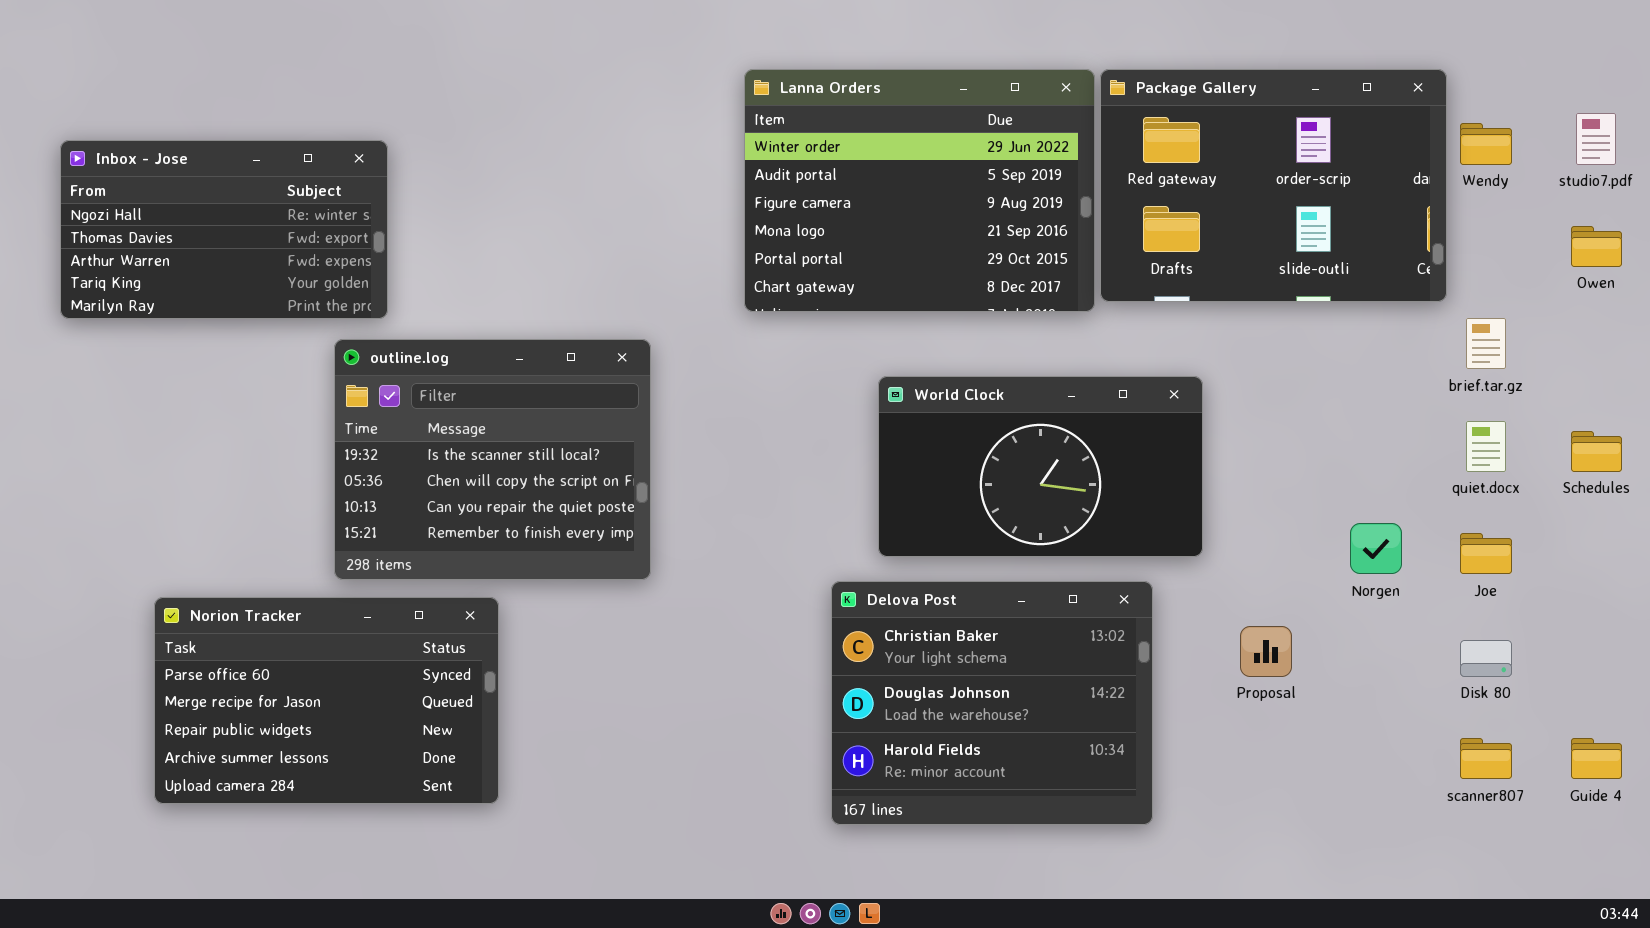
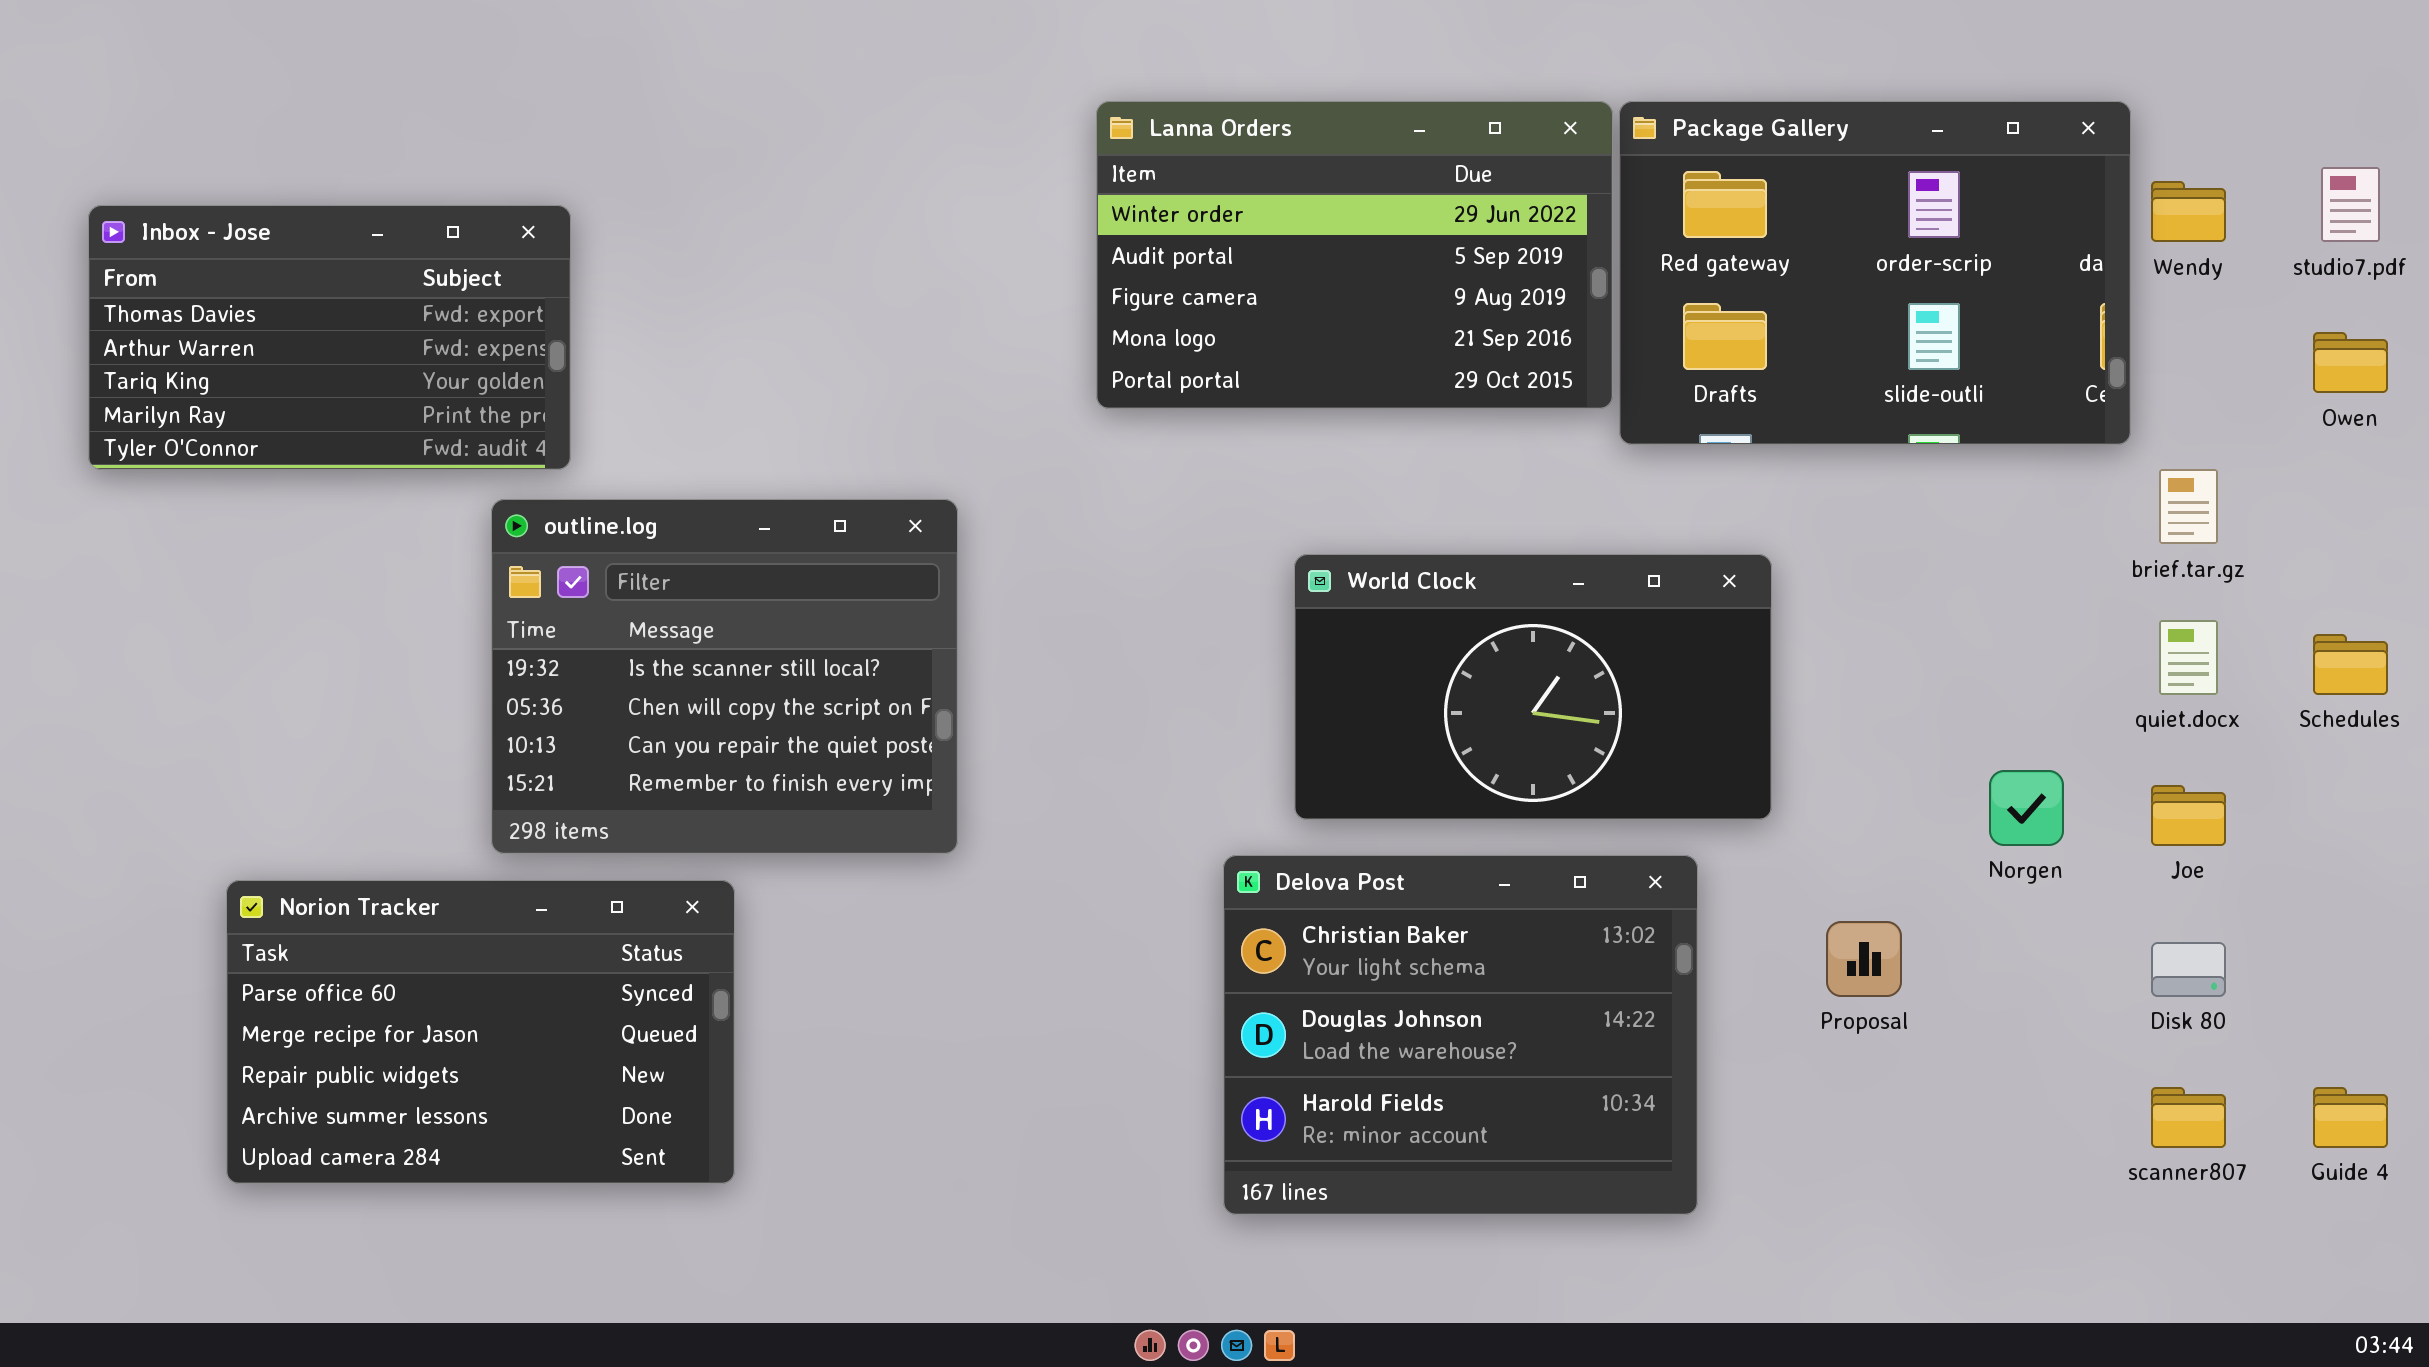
Lanna Orders: [744,69,1095,312] -> [1096,101,1613,409], resized
Inbox - Jose: [60,140,388,319] -> [88,205,571,470], scrolled down 1 row

